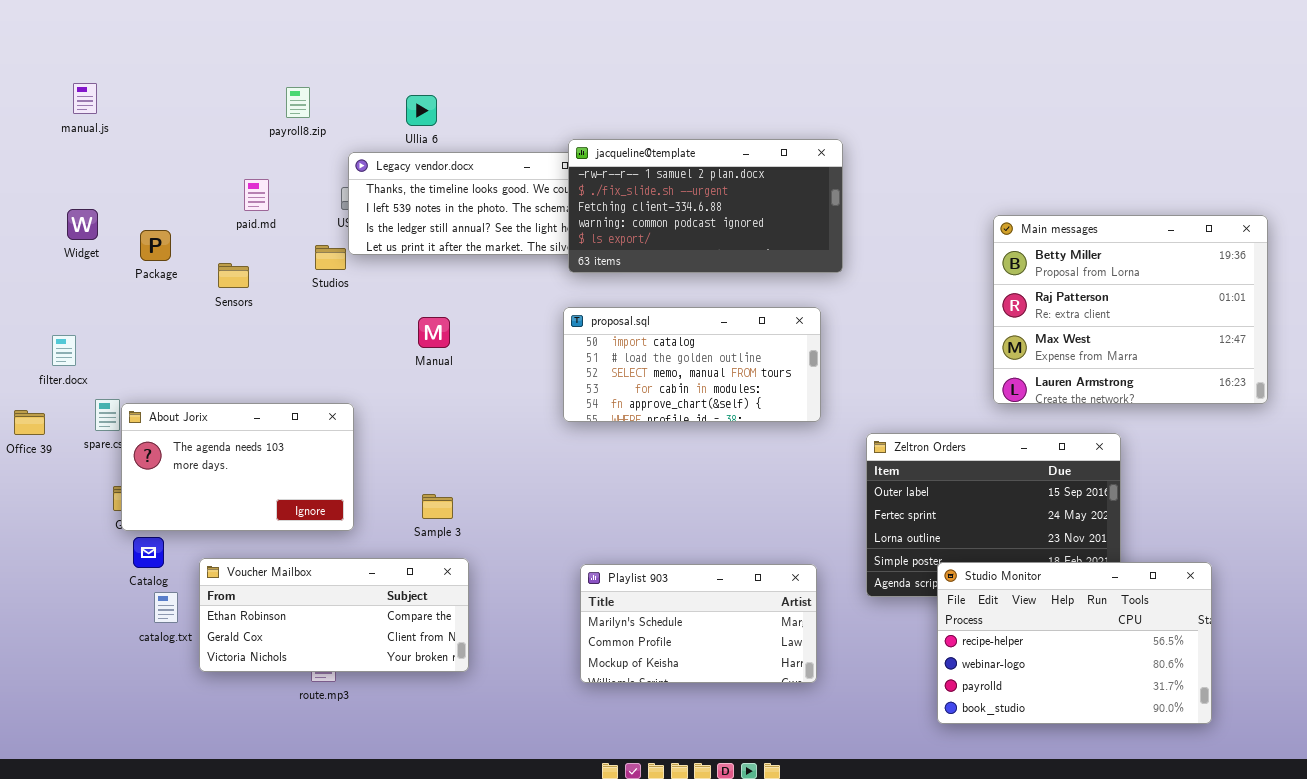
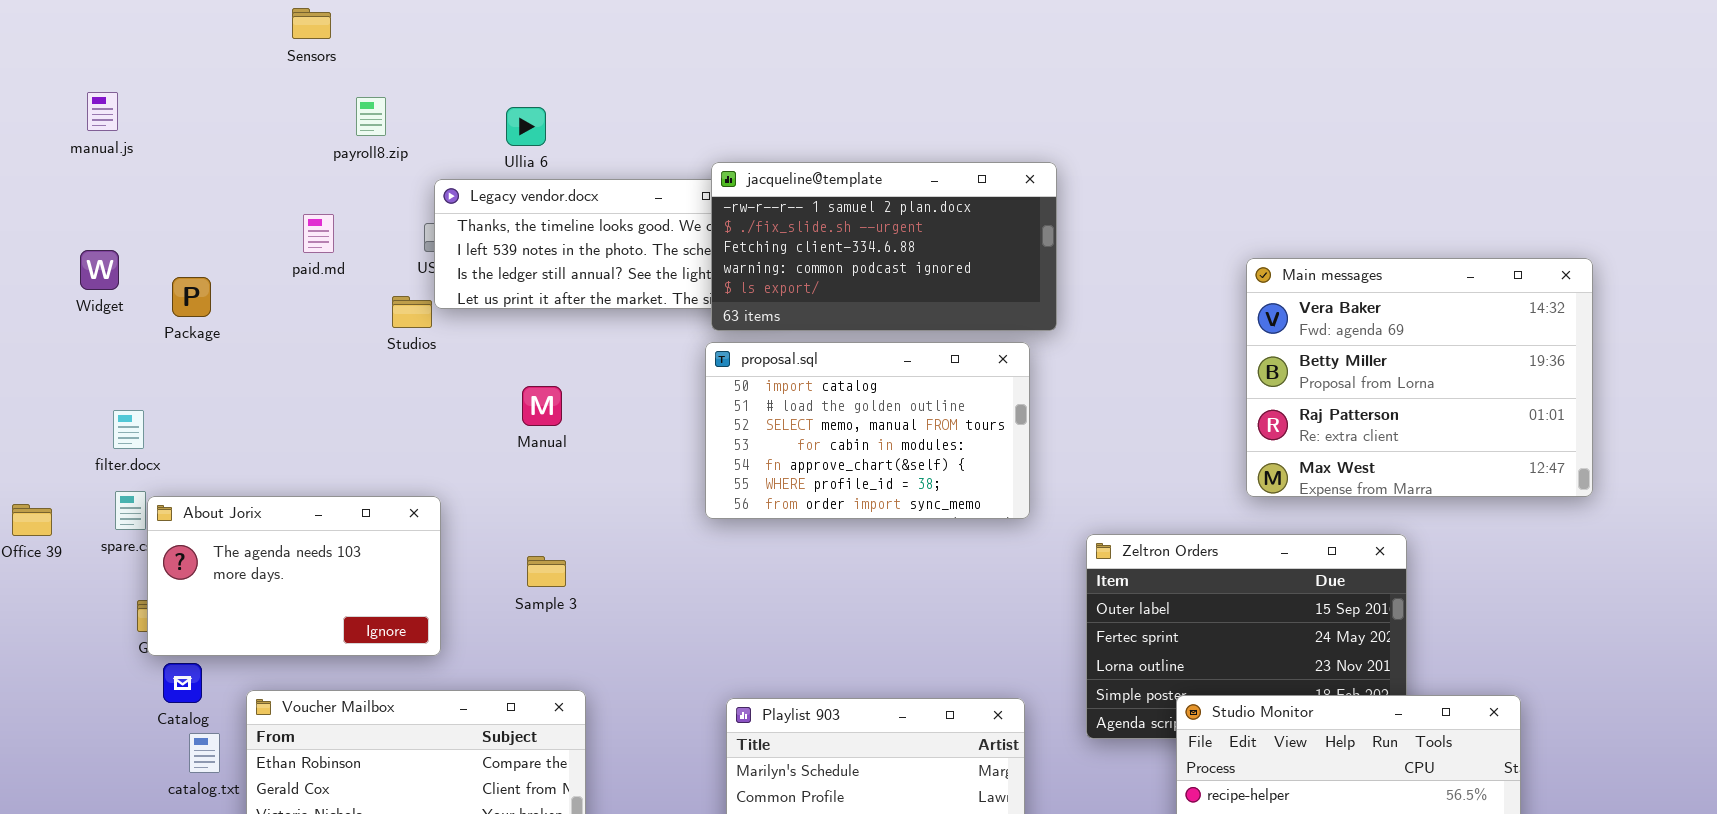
Main messages: [993,215,1268,404] -> [1246,258,1593,497], scrolled up 1 row
Sensors: [218,263,249,288] -> [292,8,331,39], moved
proposal.sql: [563,307,821,422] -> [705,342,1030,519], resized
filter.docx: [52,335,76,366] -> [113,410,144,449], moved
Sample 3: [422,494,453,519] -> [527,556,566,587], moved

